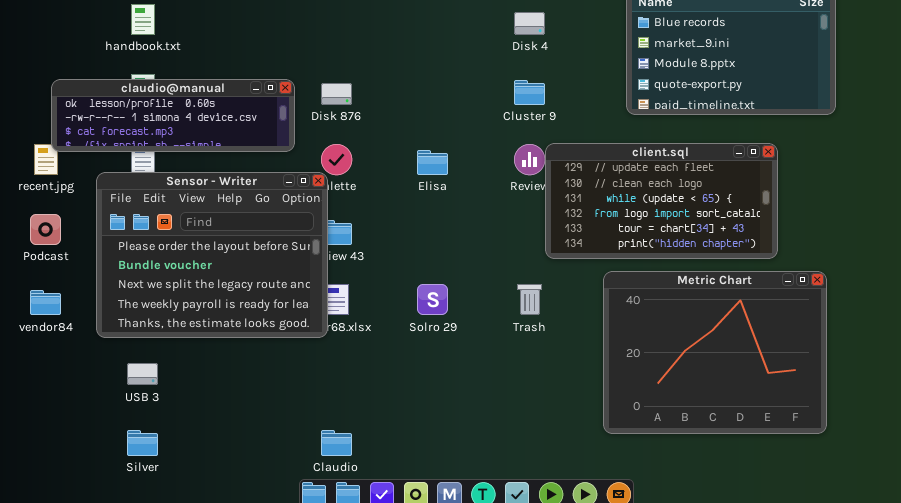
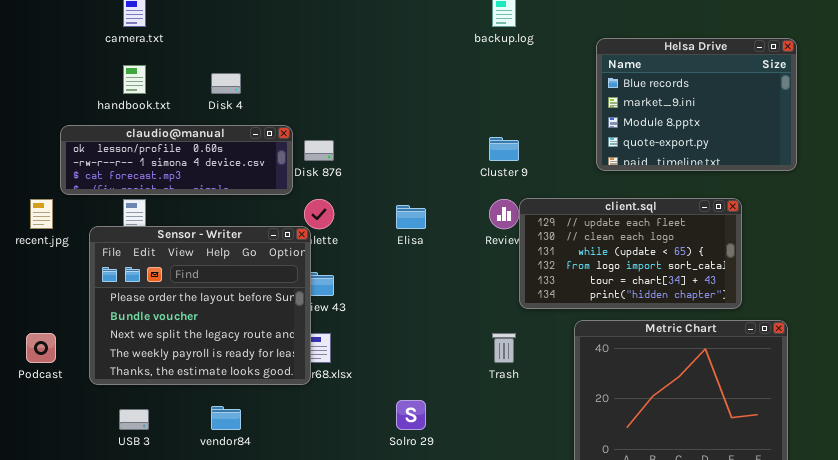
Disk 4: [514,12,545,35] -> [211,73,241,94], moved
claudio@manual: [51,79,295,152] -> [60,125,293,195], moved
Podcast: [30,214,61,245] -> [26,333,56,363], moved
Solro 29: [417,284,448,315] -> [396,400,426,430], moved
vendor84: [30,290,61,315] -> [211,406,241,430], moved

